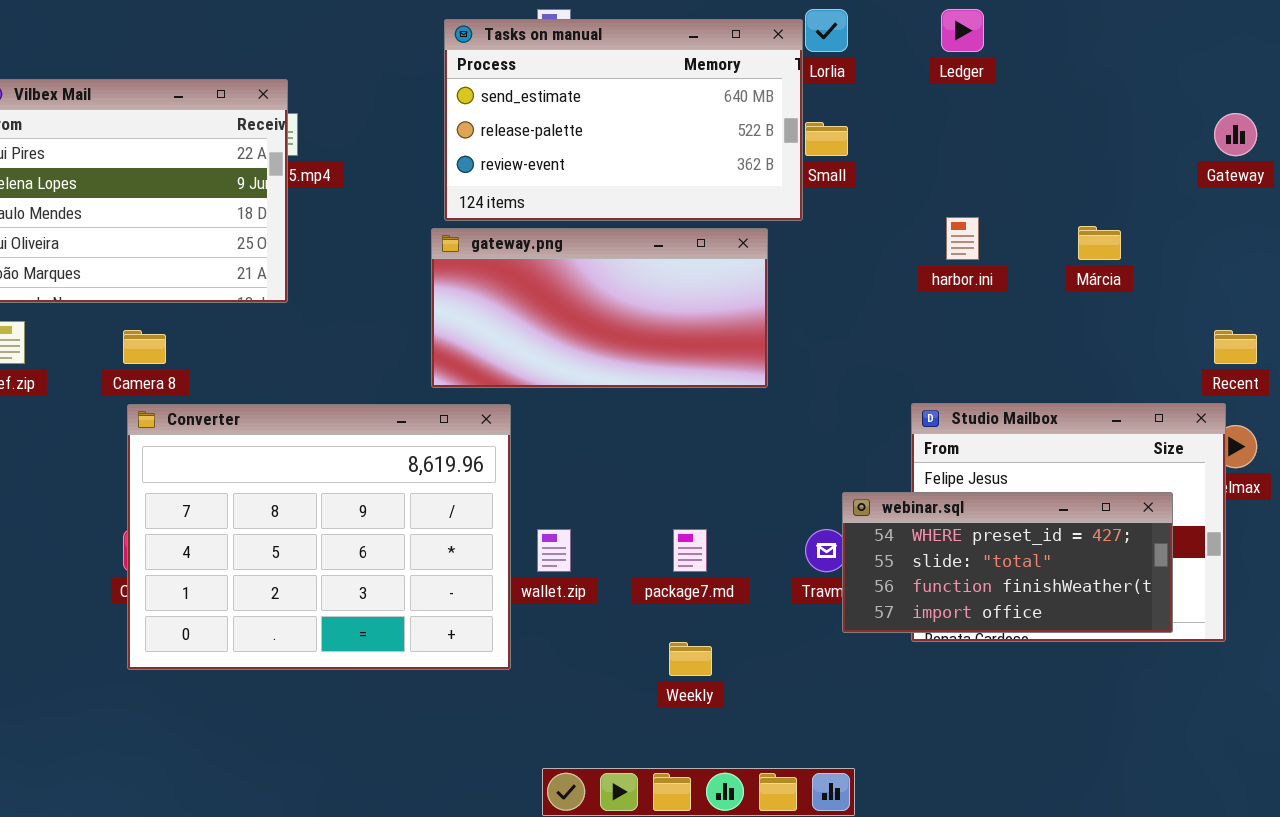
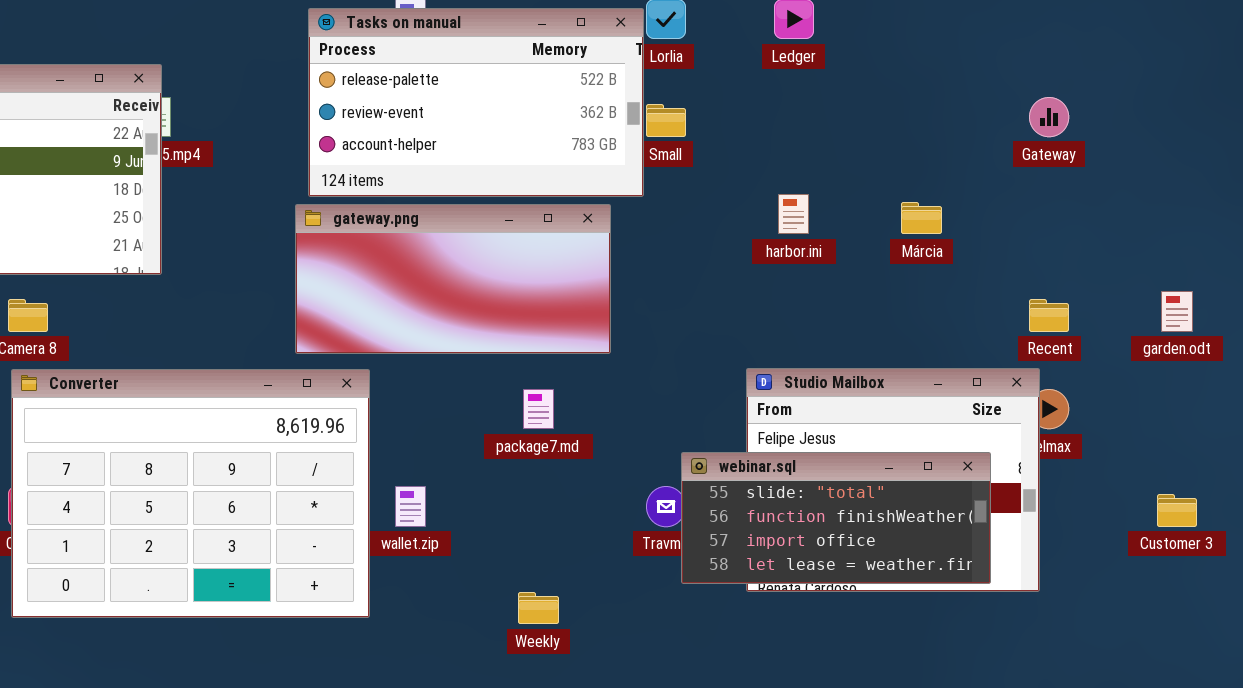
Tasks on manual: [444,19,803,221] -> [308,8,644,197], scrolled down 1 row
webinar.sql: [842,492,1173,633] -> [681,452,991,584], scrolled down 1 row
package7.md: [673,529,707,572] -> [523,389,554,429], moved

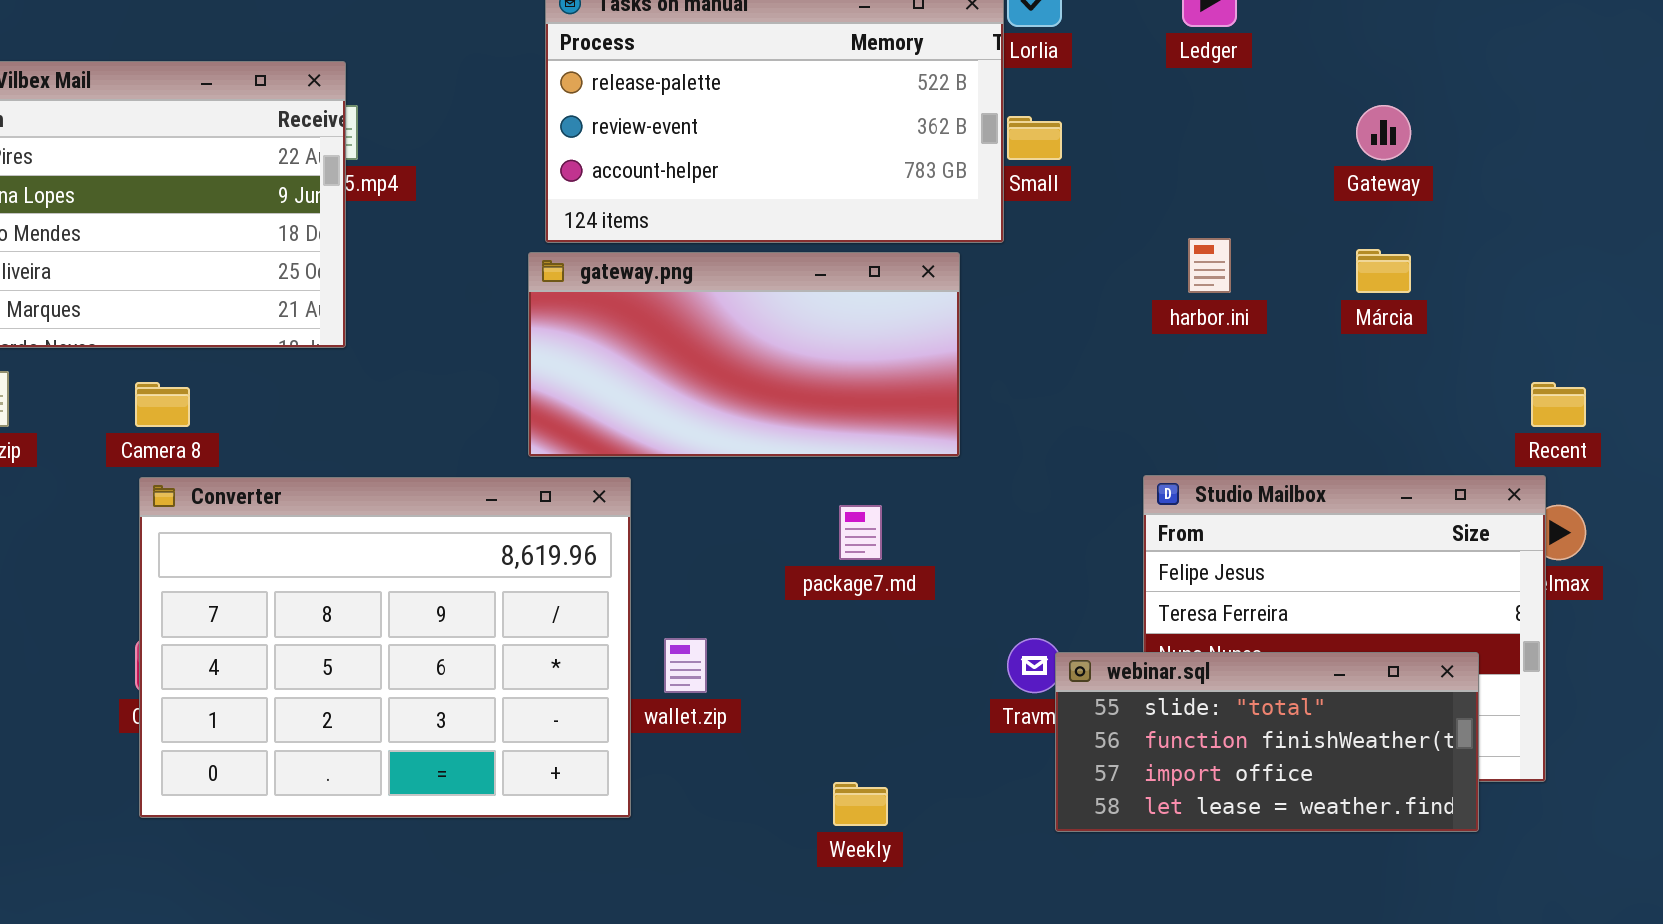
Gateway: [1029,97,1069,137] -> [1356,105,1411,160], moved
webinar.sql: [681,452,991,584] -> [1055,652,1479,832], moved

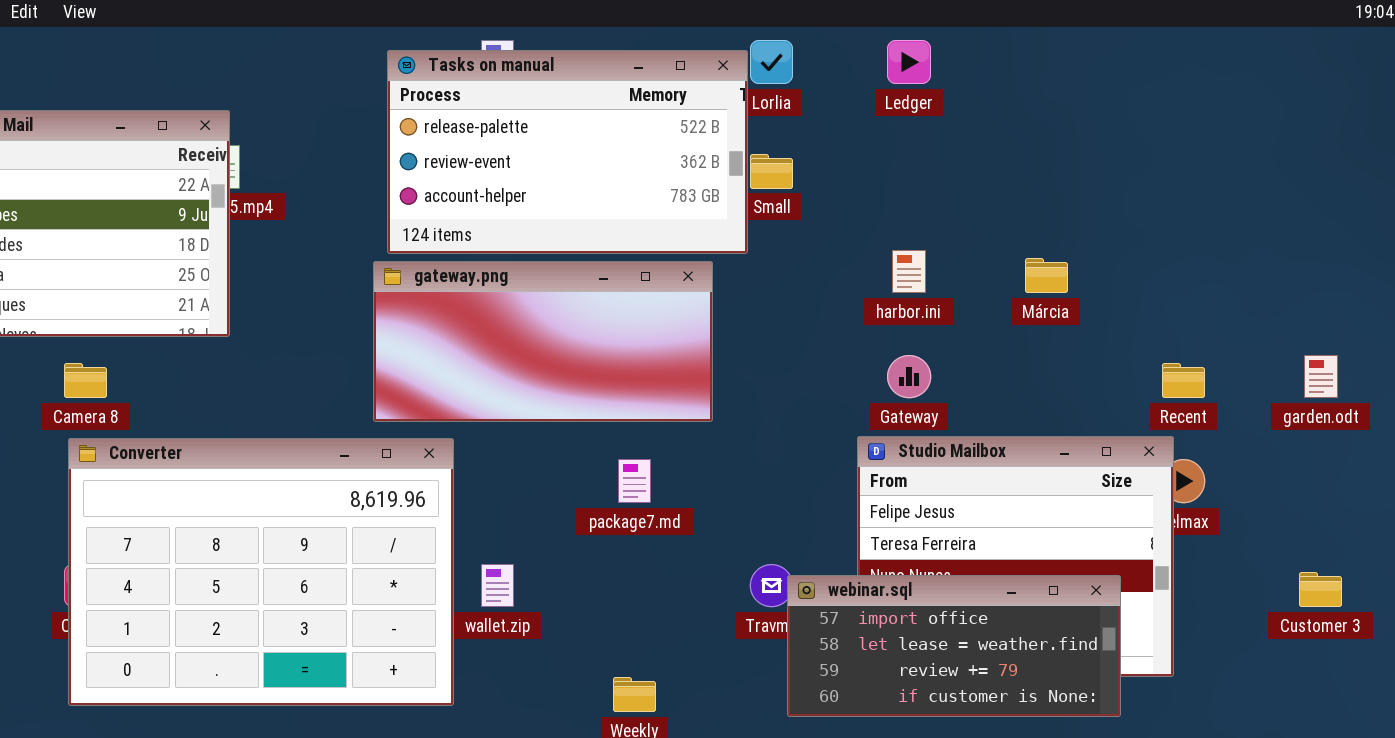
Gateway: [1356,105,1411,160] -> [887,355,931,398], moved
webinar.sql: [1055,652,1479,832] -> [787,575,1121,717], scrolled down 2 rows

